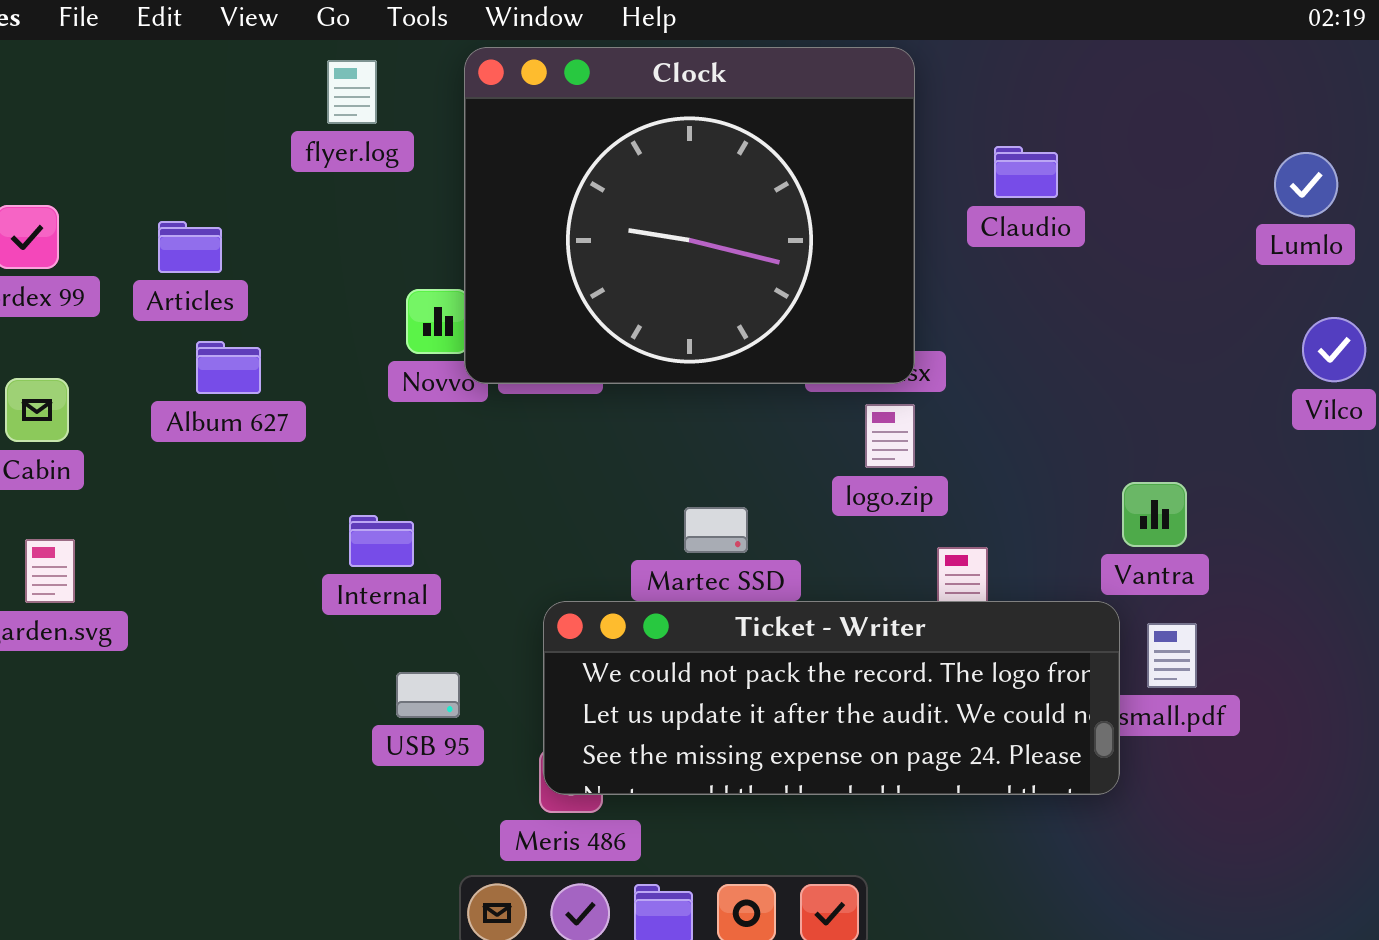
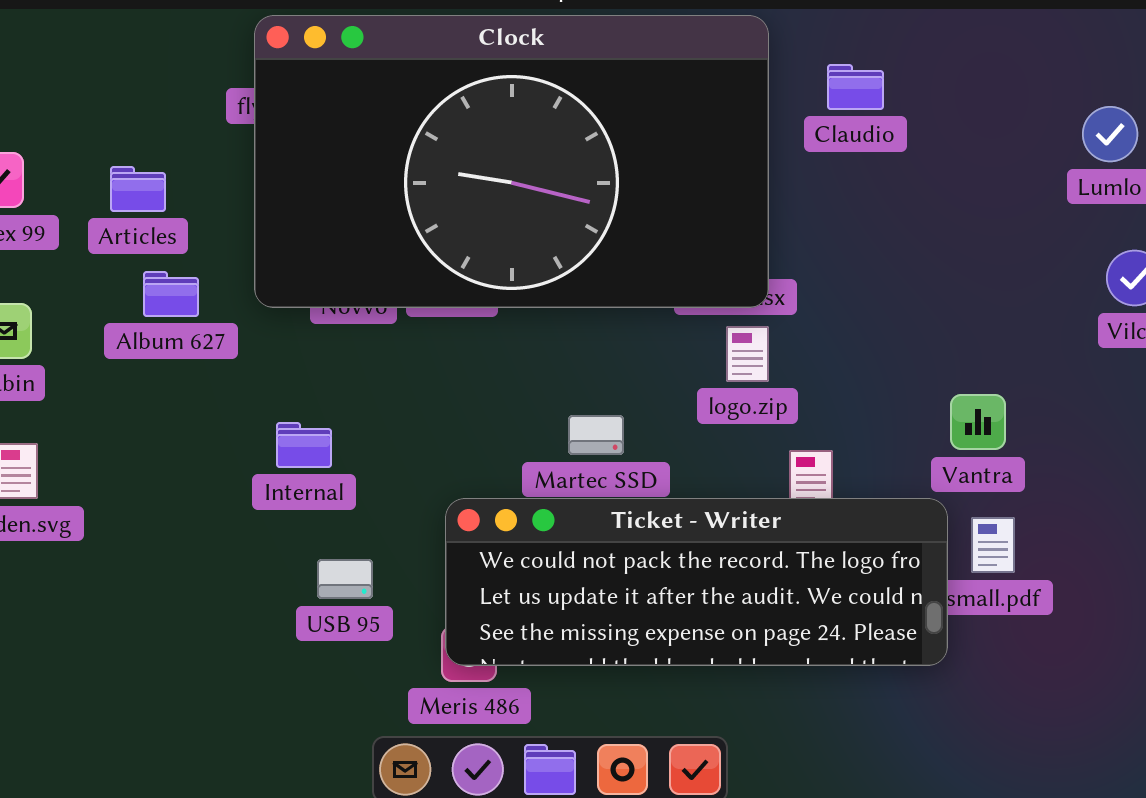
Clock: [464,47,915,384] -> [254,15,769,308], resized
Claudio: [994,146,1058,198] -> [827,64,884,110], moved

